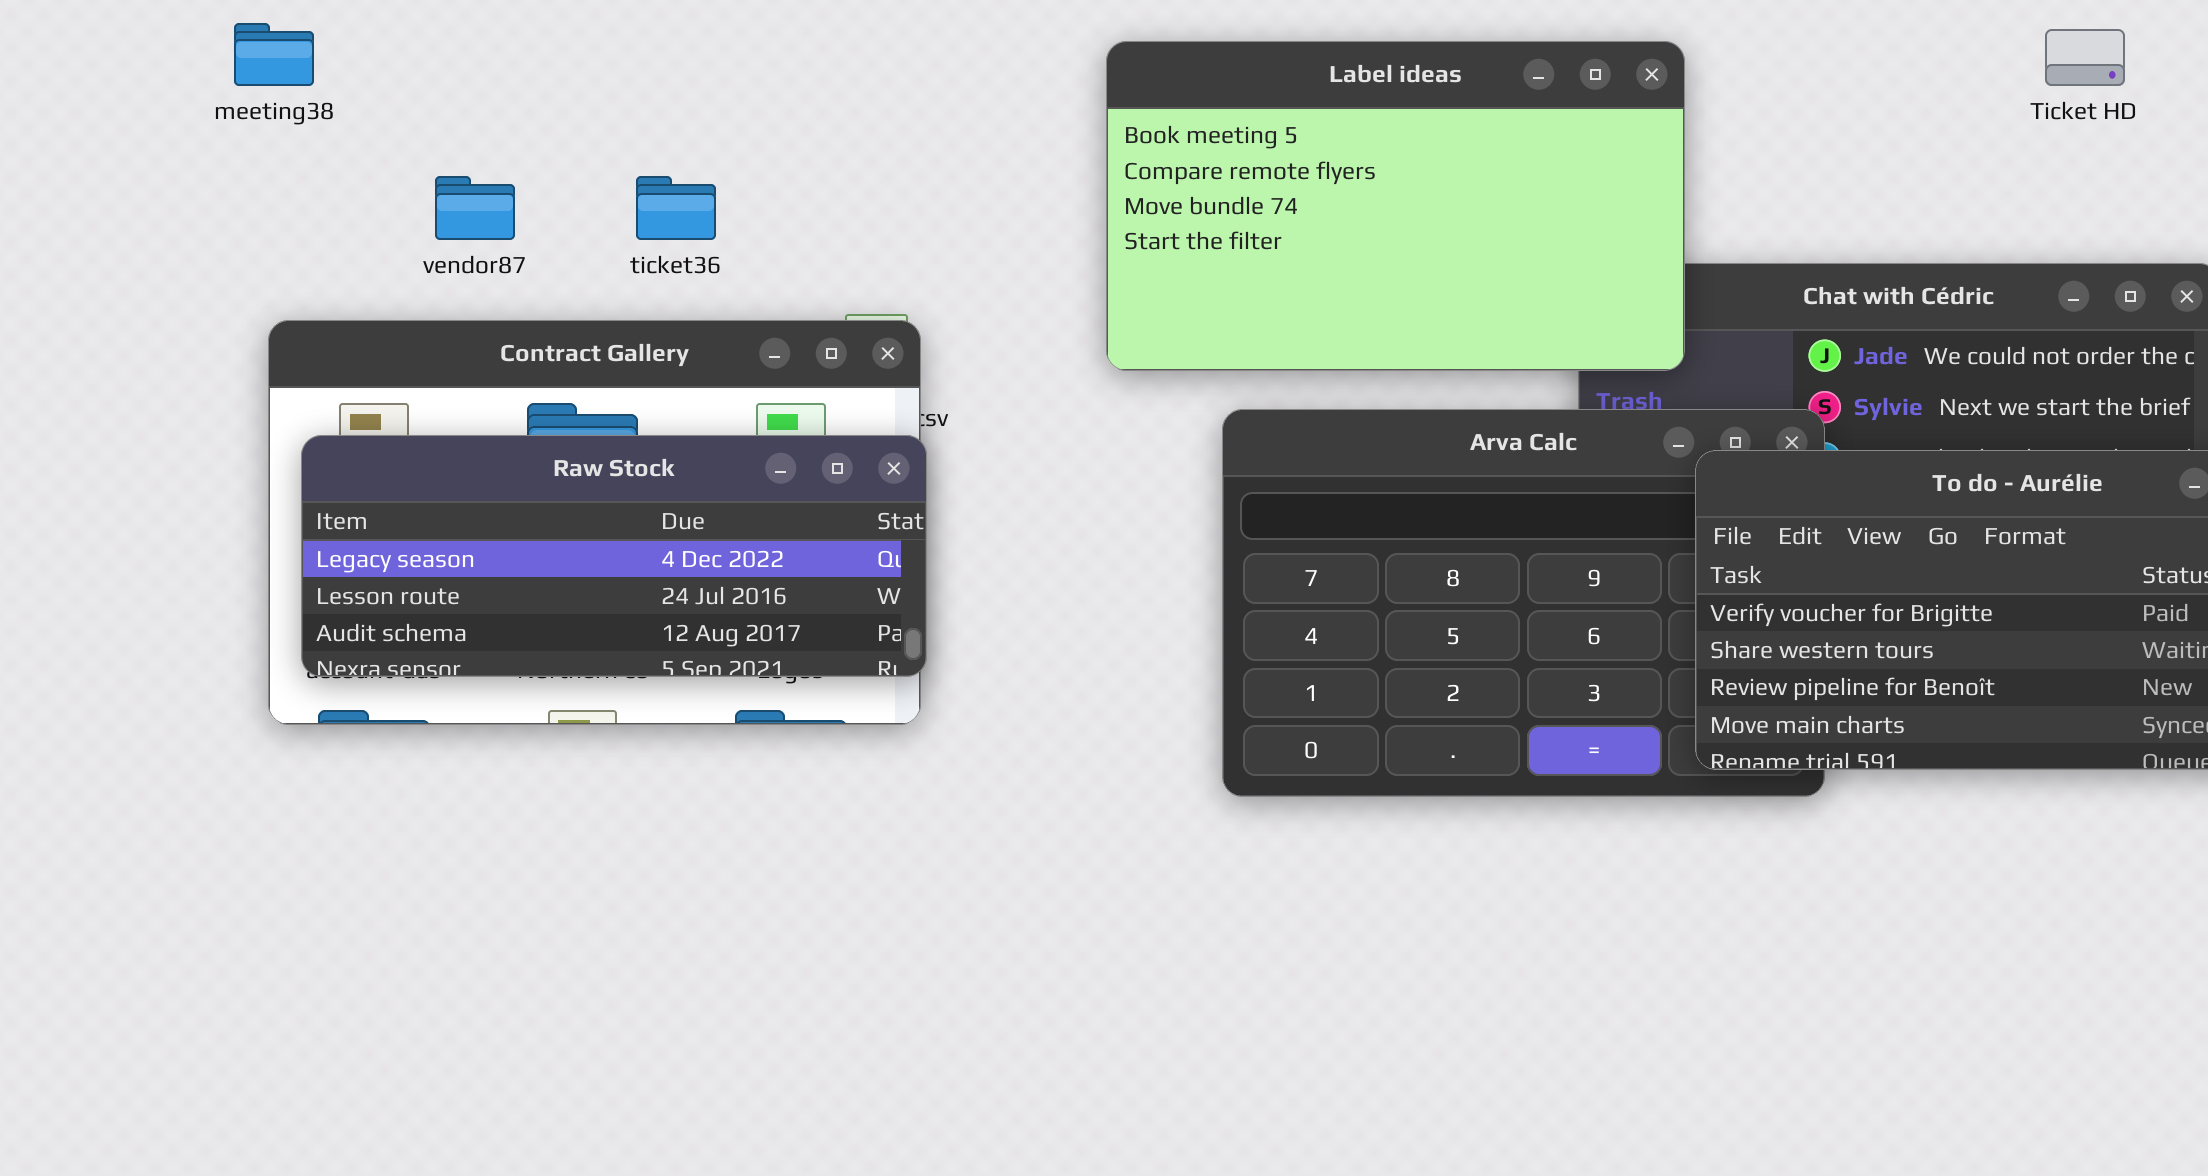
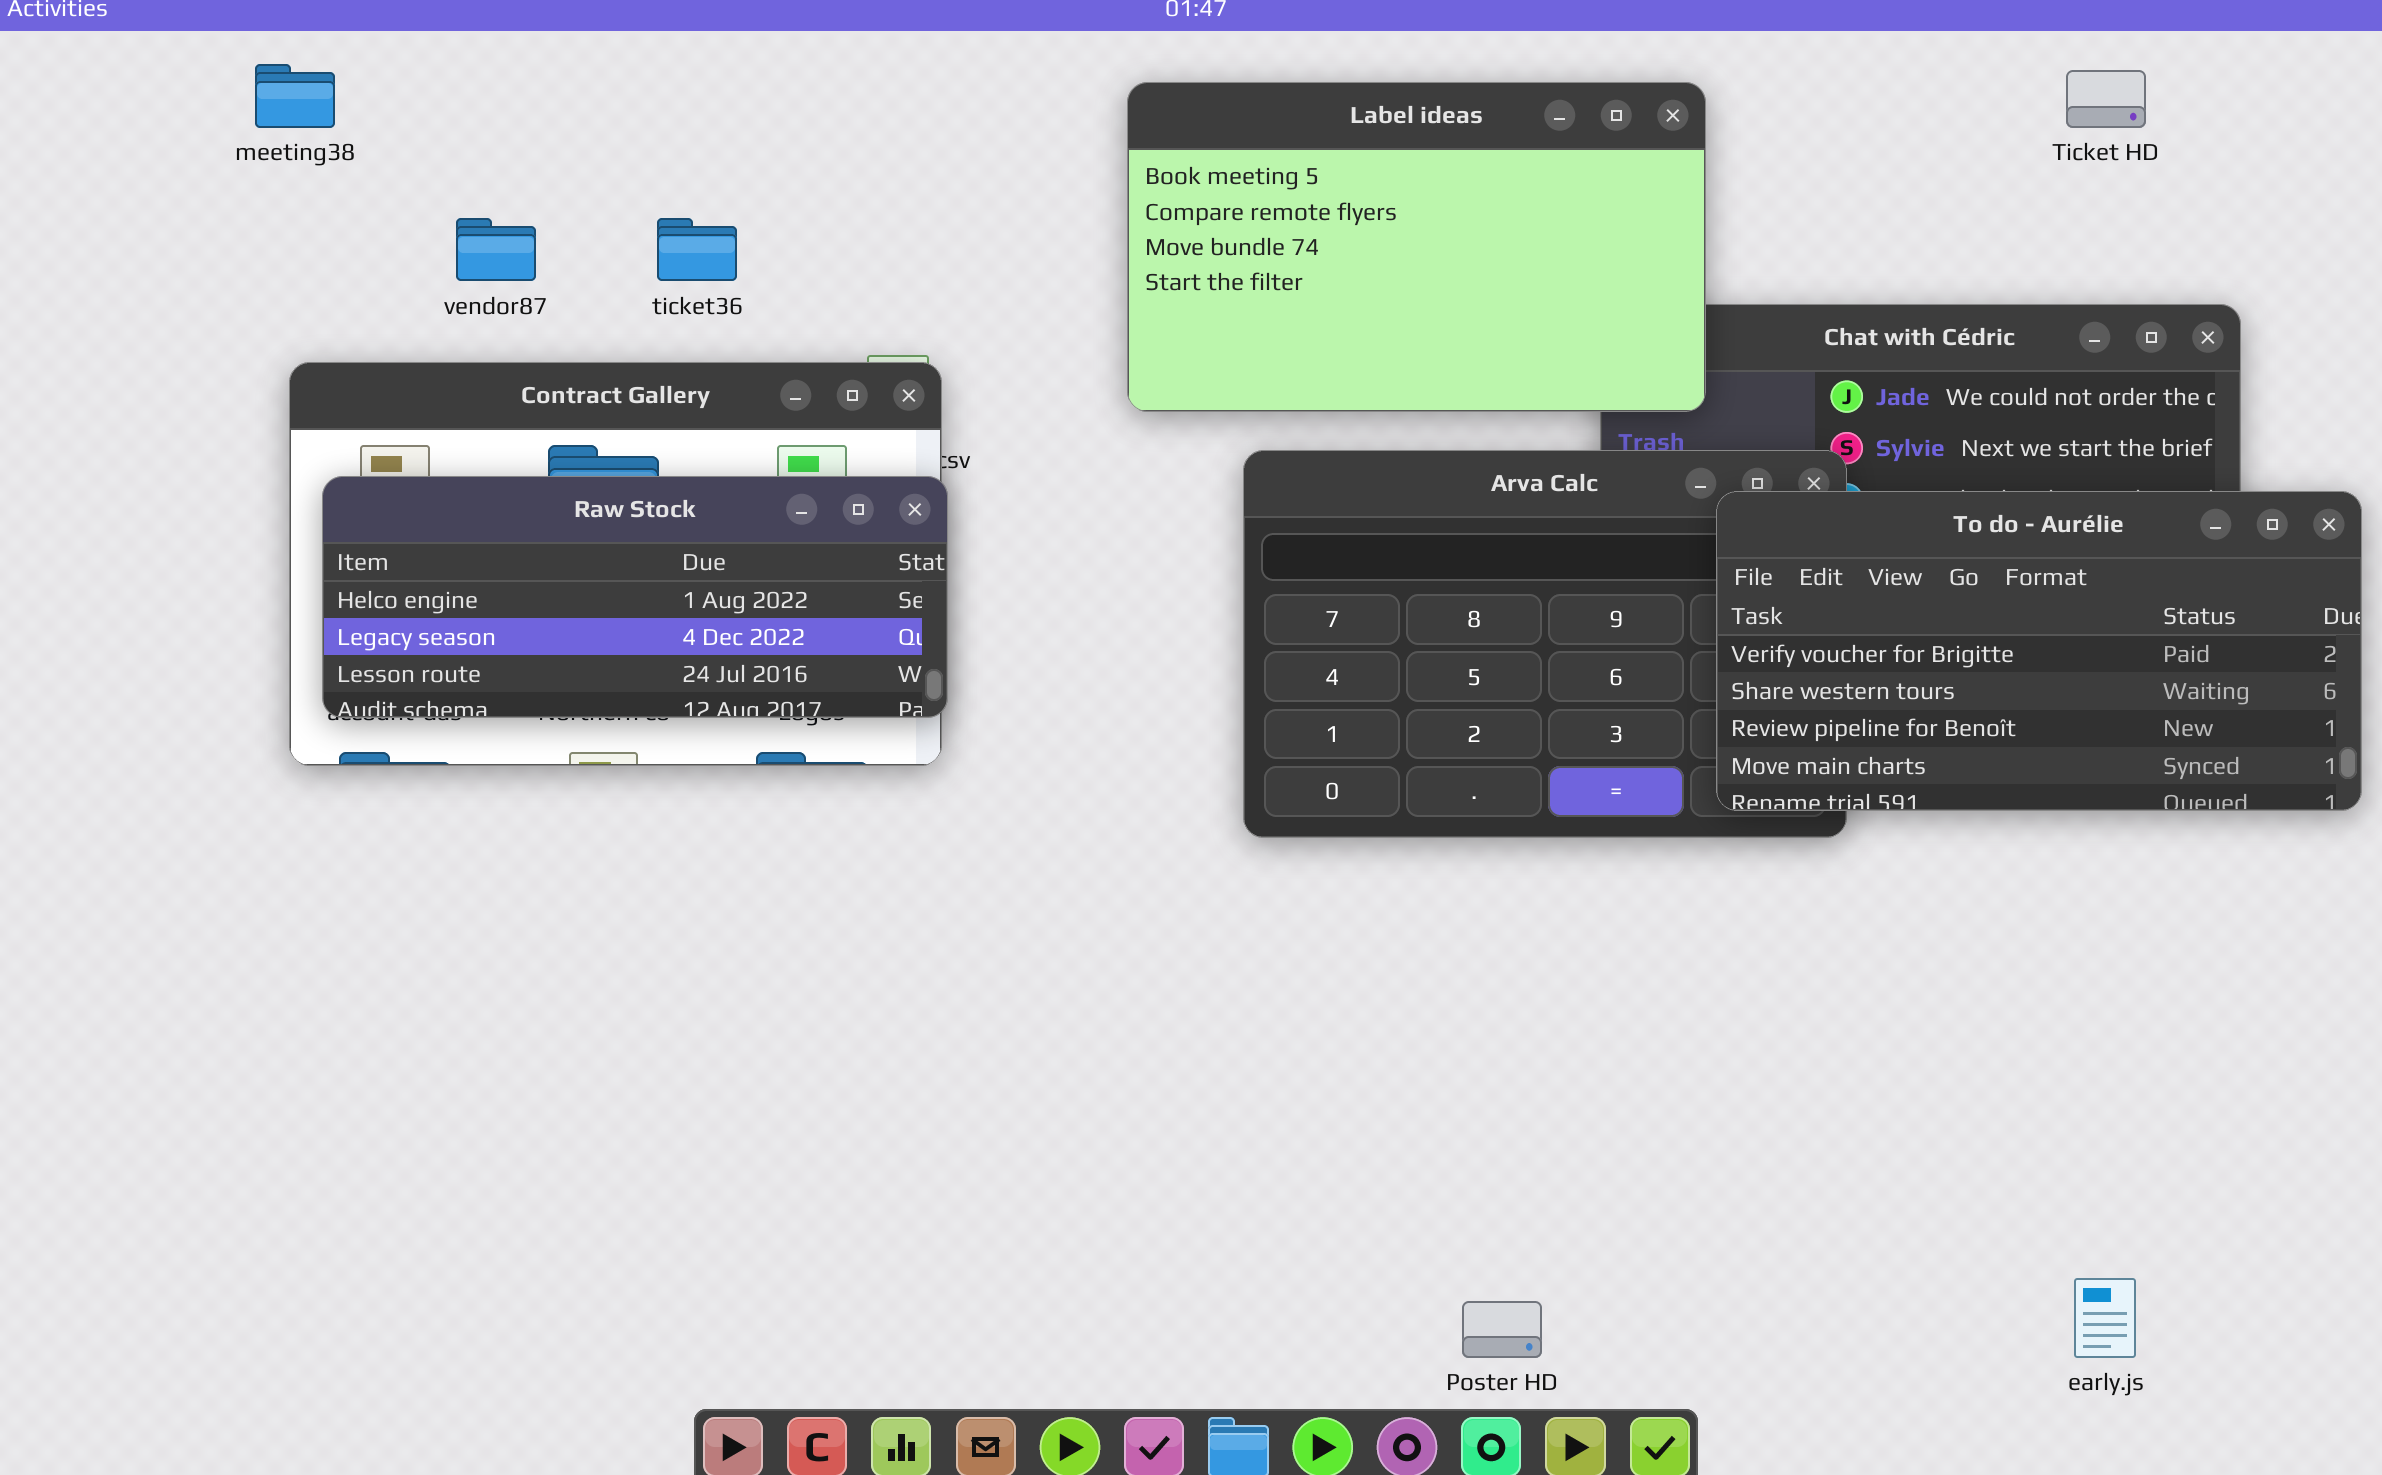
Raw Stock: [301,435,927,677] -> [322,476,948,718], scrolled up 1 row

